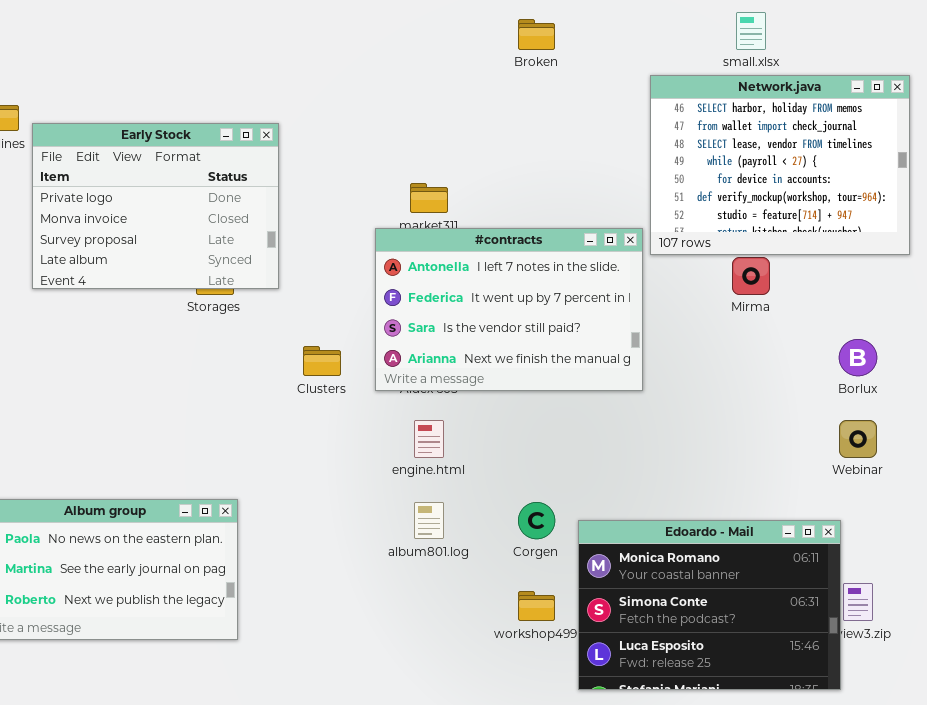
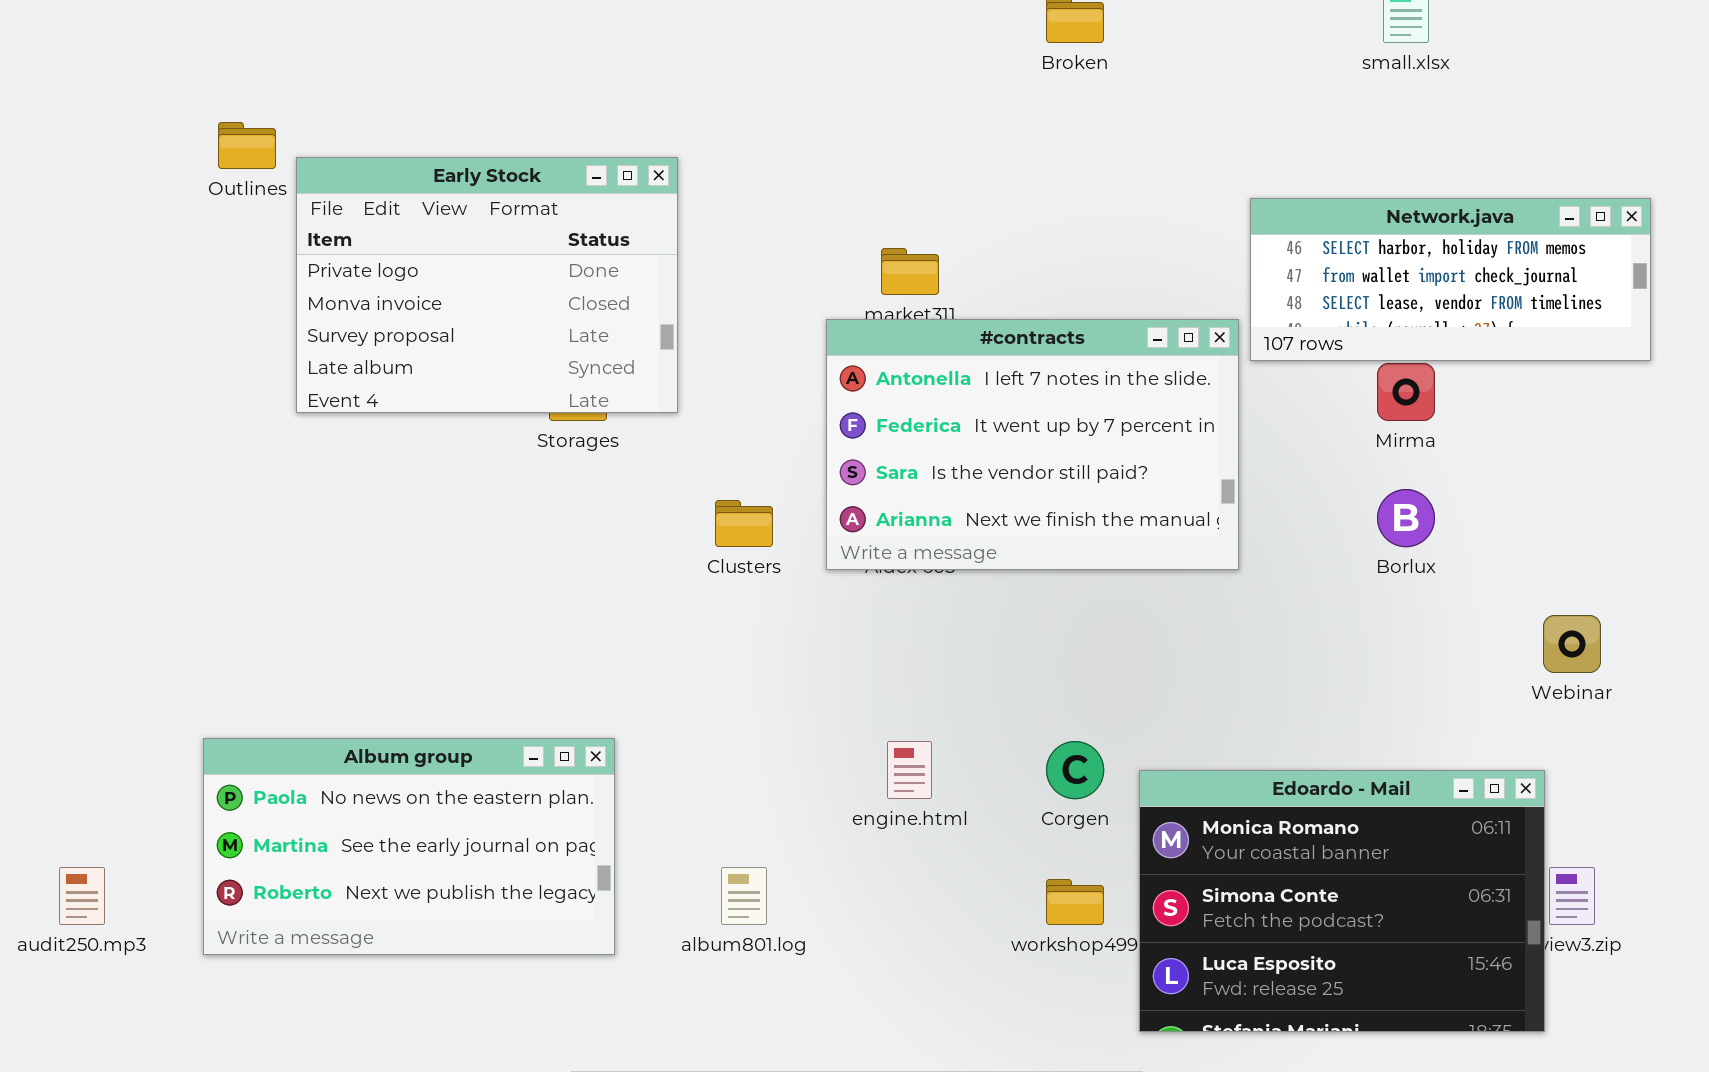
Network.java: [650,75,910,255] -> [1250,198,1651,361], resized
Borlux: [839,339,877,376] -> [1377,489,1435,547], moved
engine.html: [414,420,444,458] -> [887,741,932,799], moved
album801.log: [414,502,444,539] -> [721,867,767,925], moved

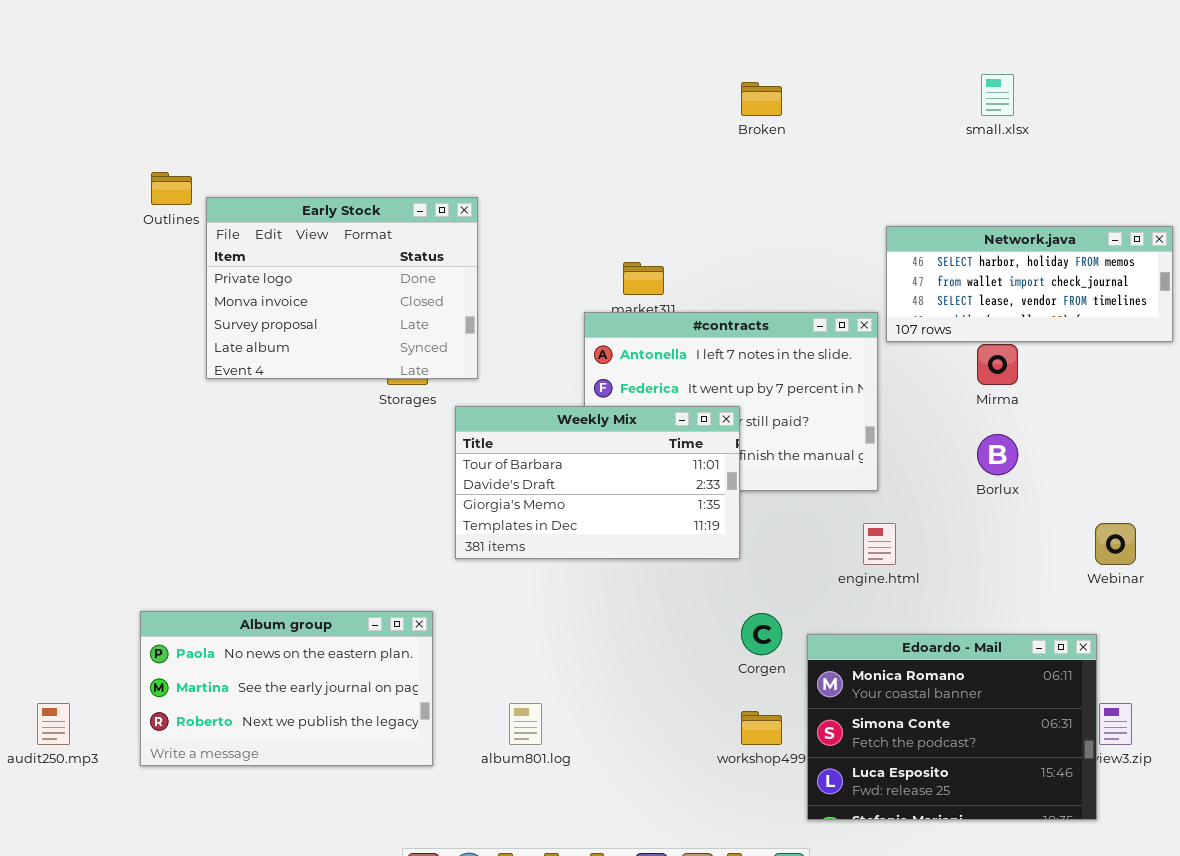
Weekly Mix: none -> [455,406,740,559], opened
engine.html: [887,741,932,799] -> [863,523,896,565], moved

